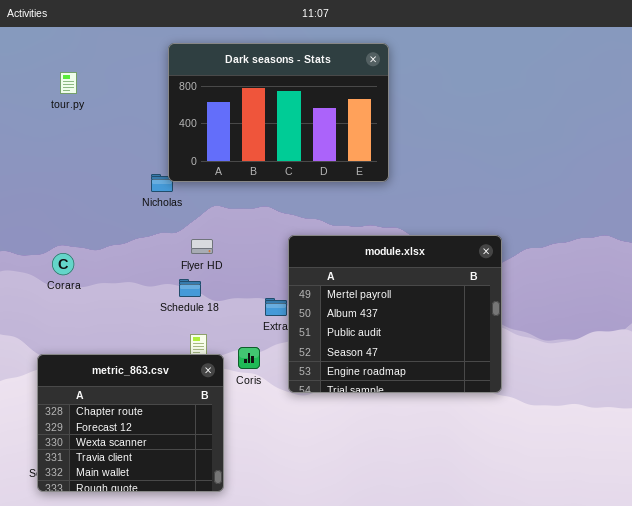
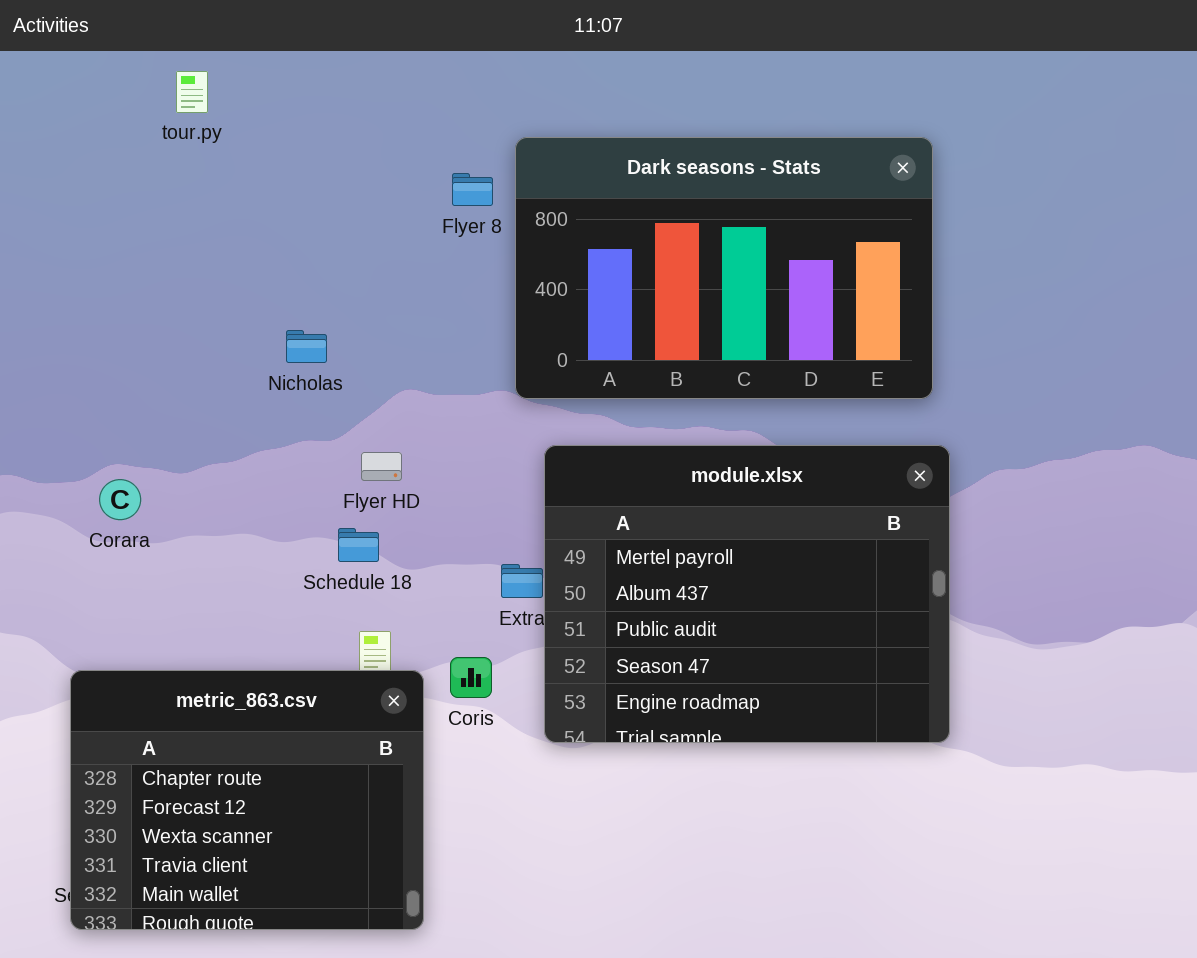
Dark seasons - Stats: [168,43,389,182] -> [515,137,933,399], moved
tour.py: [60,72,77,94] -> [176,71,208,113], moved

